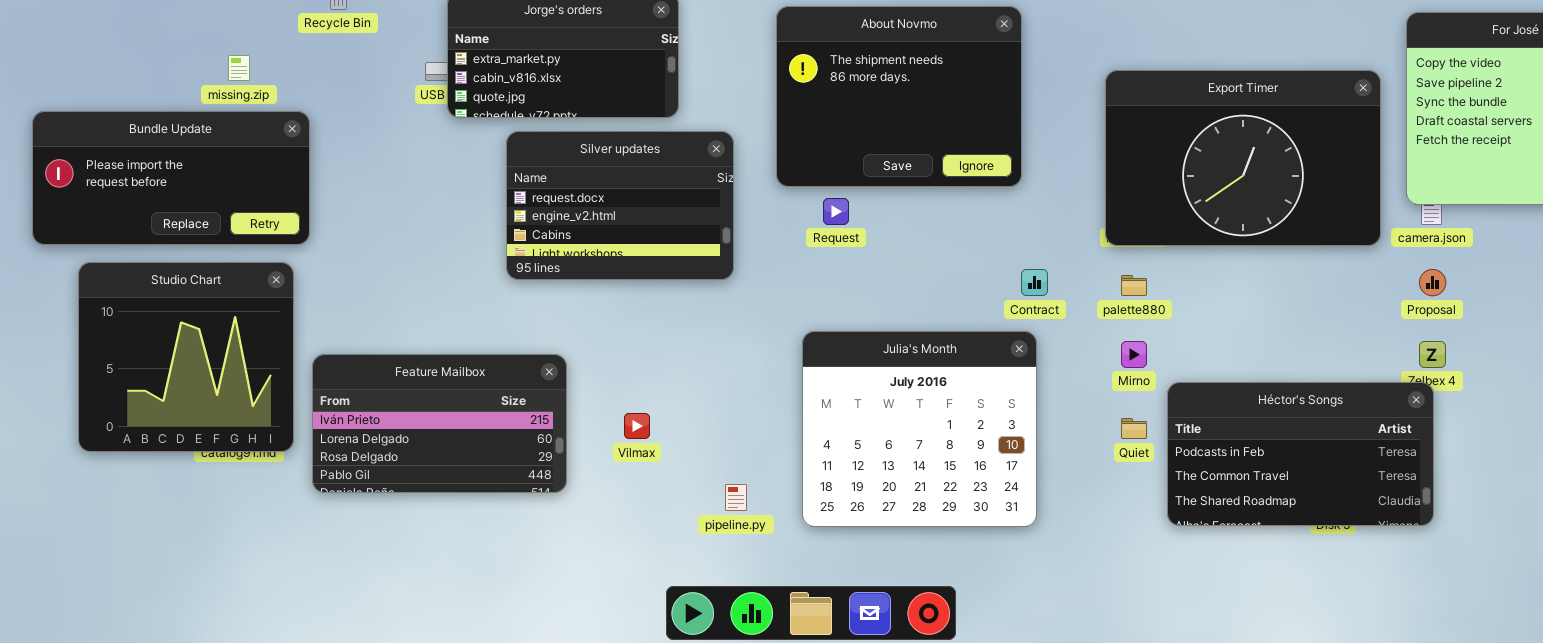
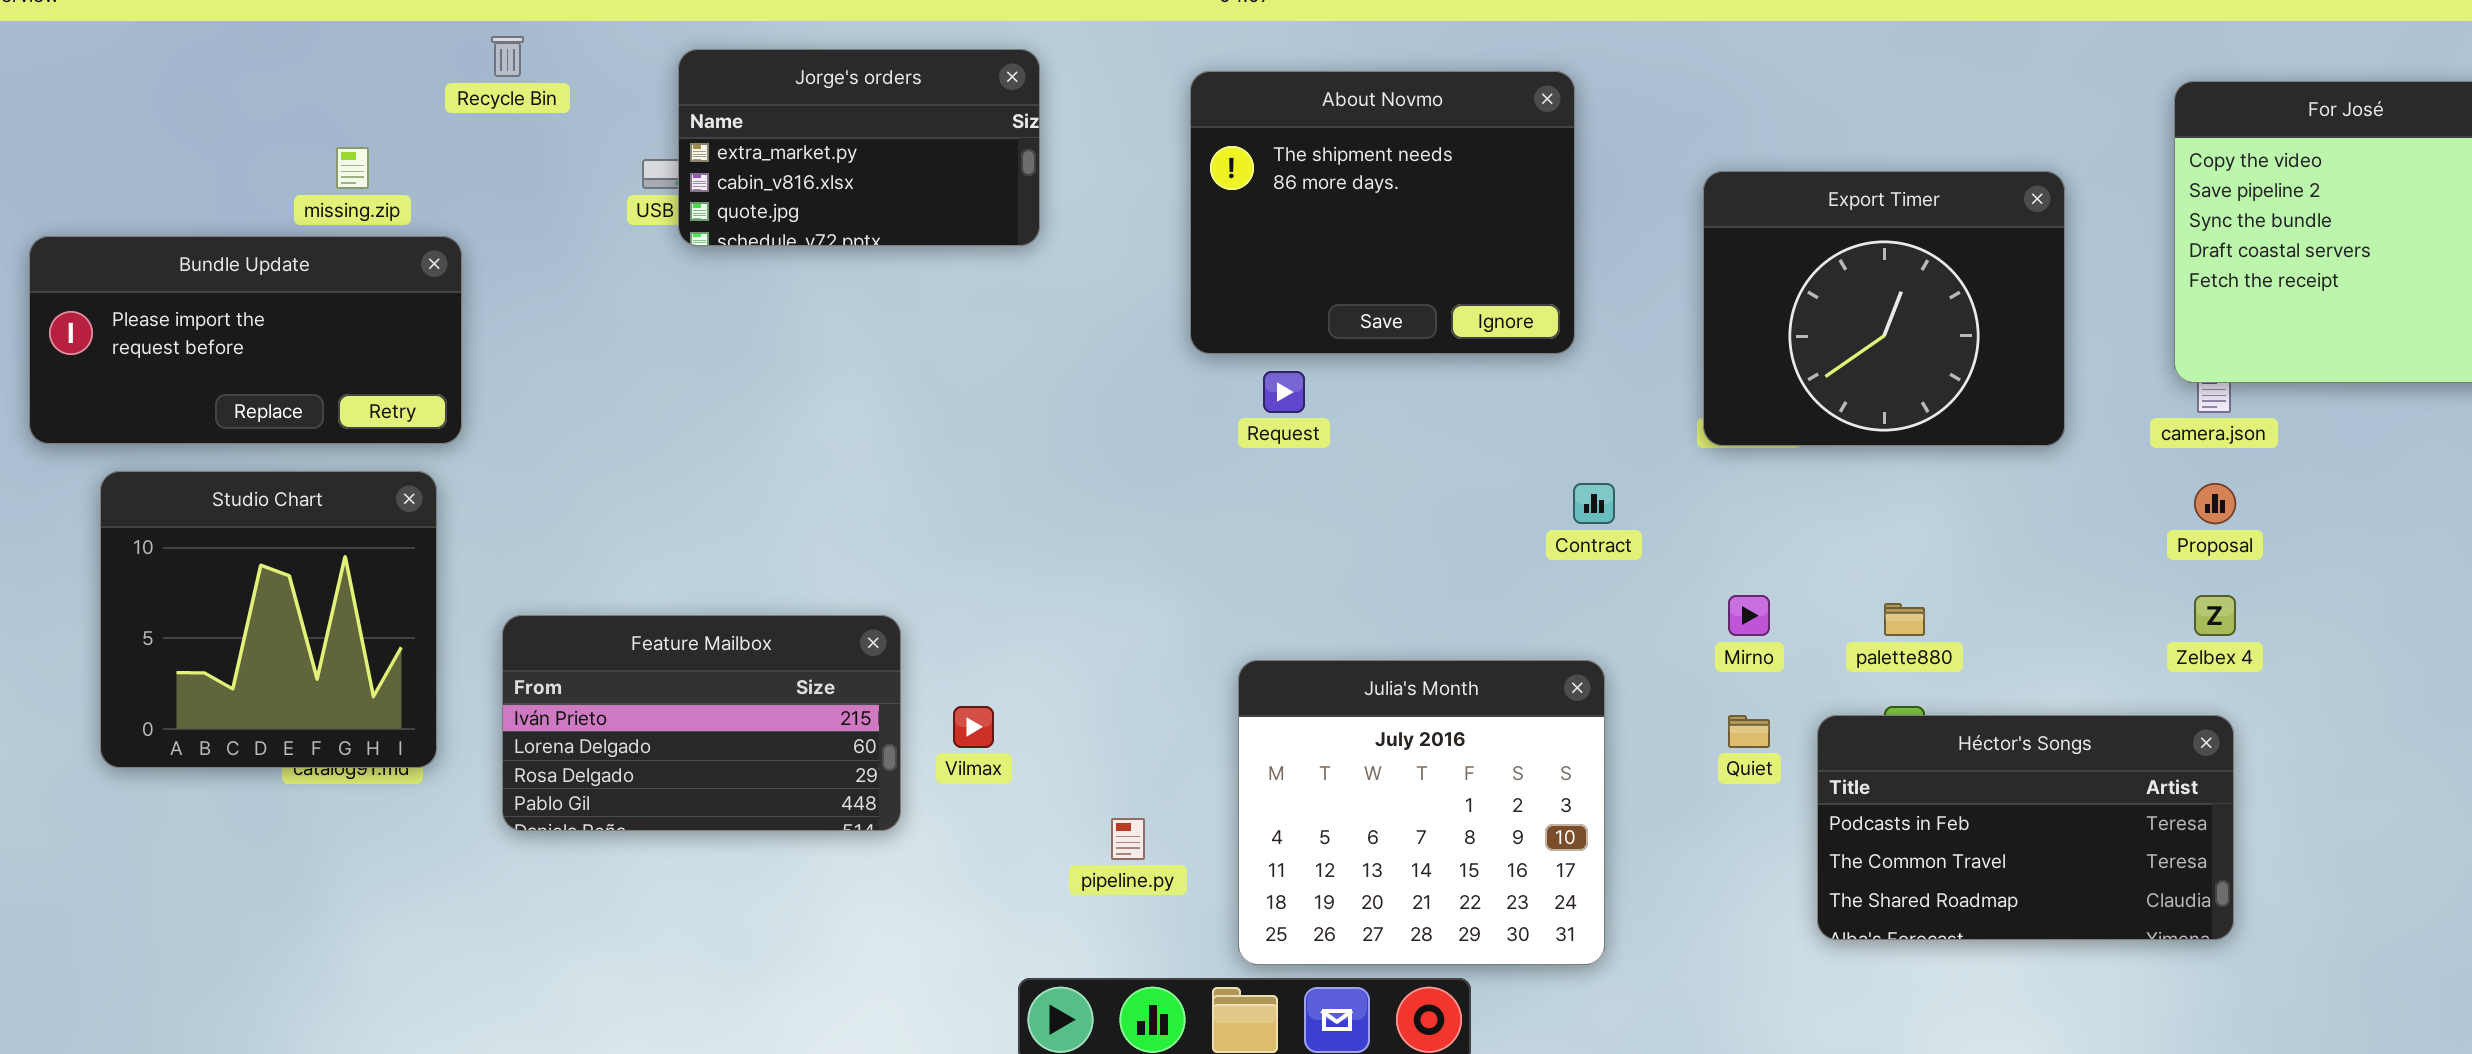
Export Timer: [1105,70,1381,246] -> [1703,171,2065,446], resized
Silver updates: [506,131,734,280] -> none, closed
palette880: [1121,275,1147,296] -> [1884,603,1925,636], moved
Julia's Month: [802,331,1037,527] -> [1238,660,1605,965], moved
Feature Mailbox: [312,354,567,493] -> [502,615,901,831], moved
Héctor's Songs: [1167,382,1434,526] -> [1817,715,2234,940], moved

